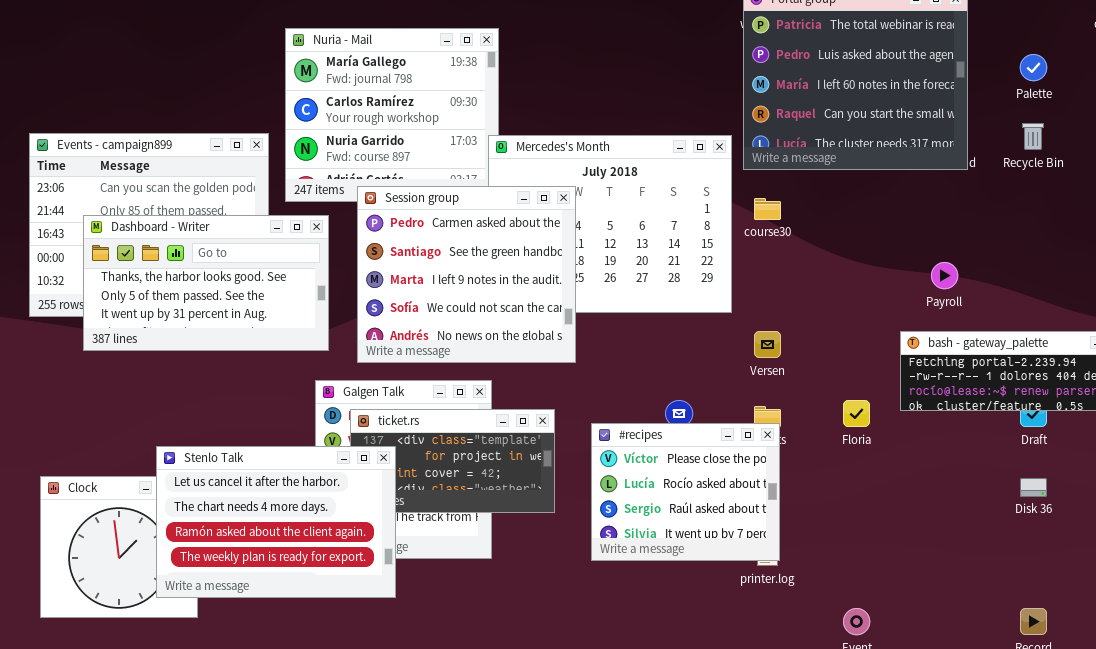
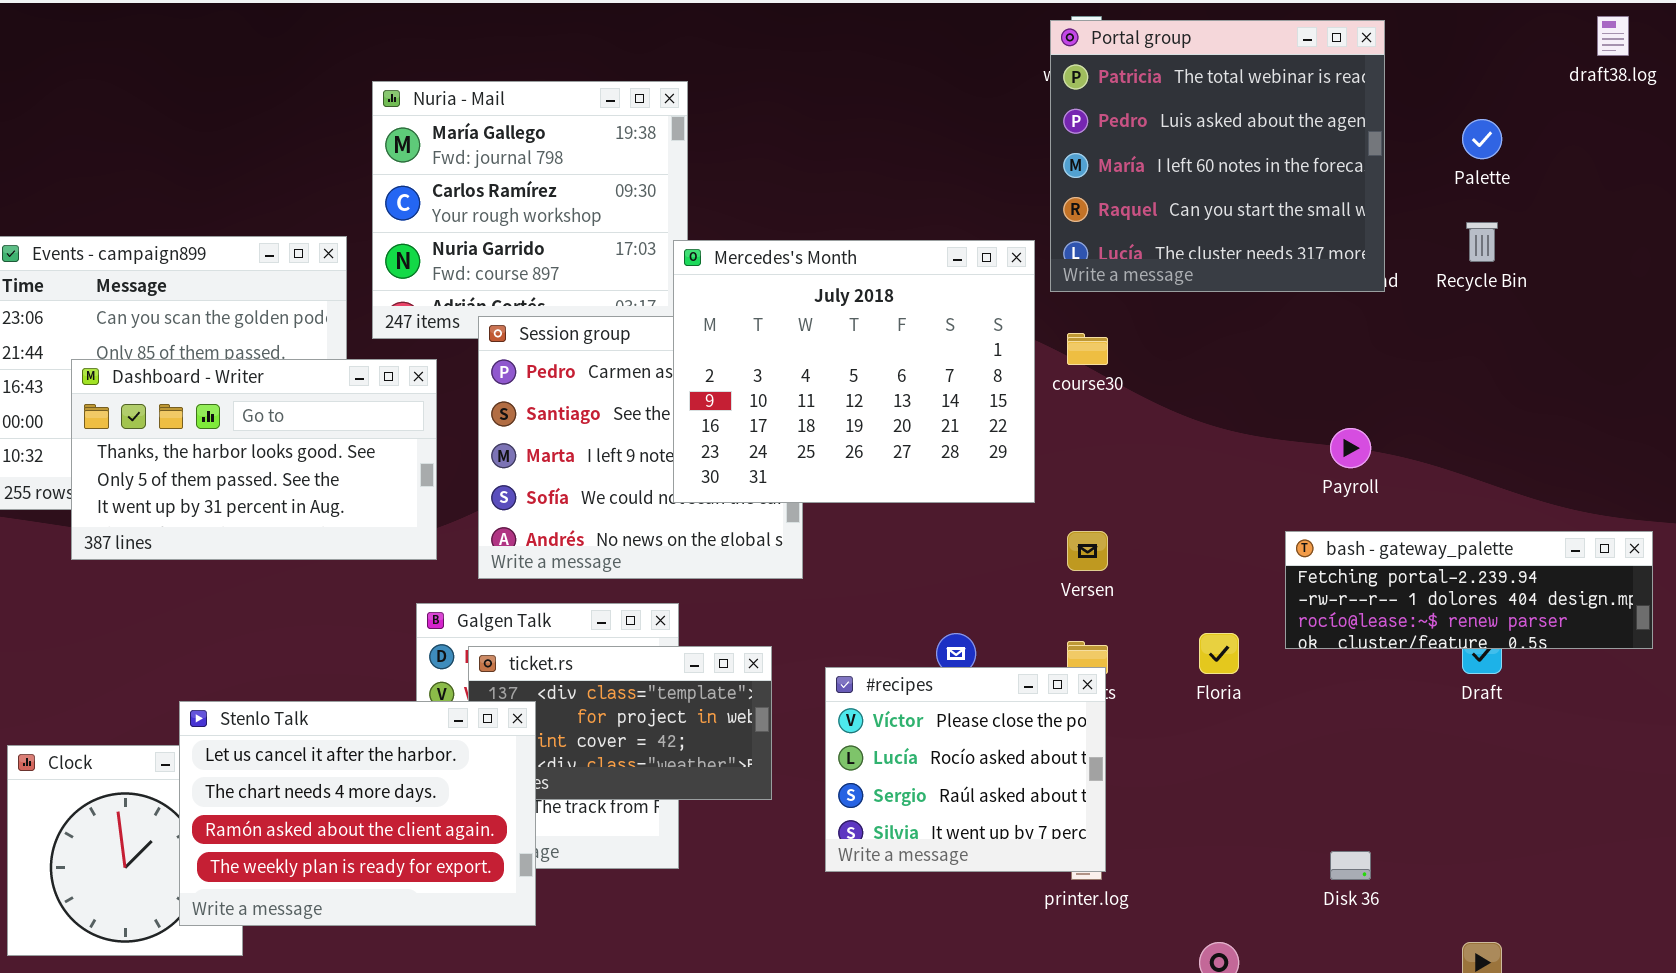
Mercedes's Month: [488,135,732,313] -> [673,240,1035,503], raised
Disk 36: [1020,478,1047,497] -> [1330,851,1371,880], moved

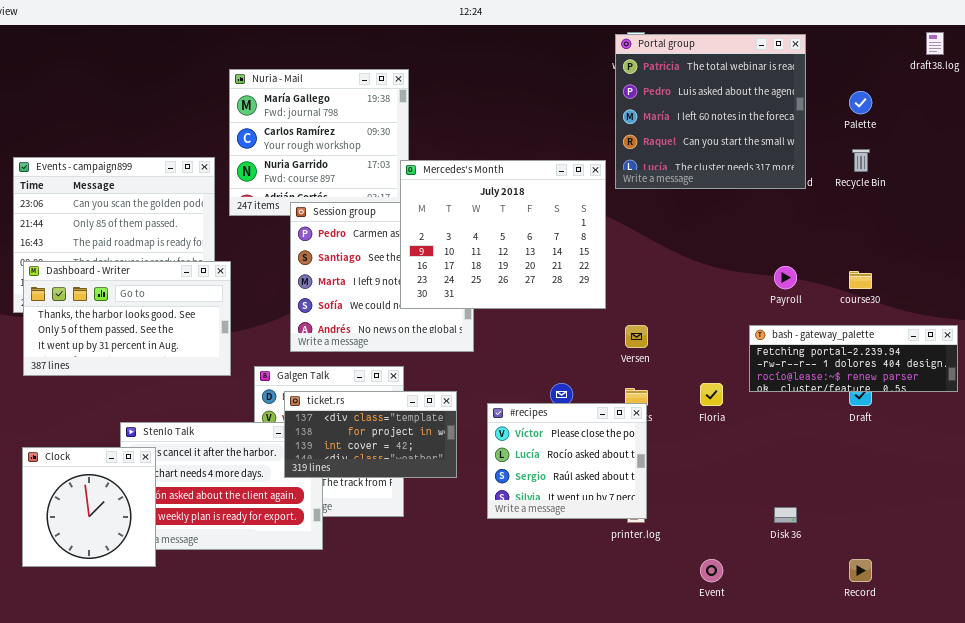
course30: [1067,333,1108,365] -> [849,271,872,289], moved
Dashboard - Writer: [71,359,437,560] -> [23,261,231,376], moved
ticket.rs: [468,646,772,800] -> [284,391,457,478], raised
Clock: [7,745,243,956] -> [22,447,156,567], raised

